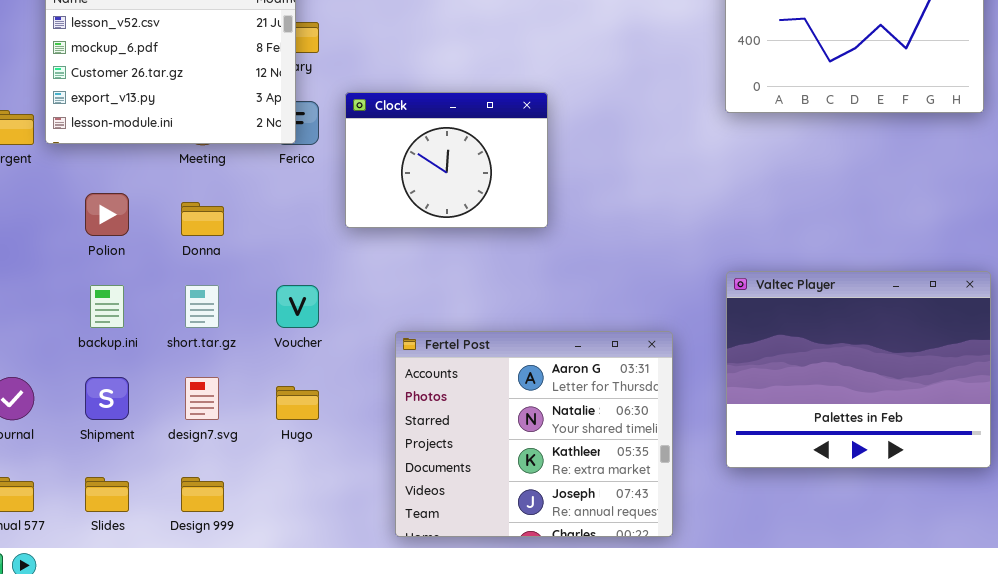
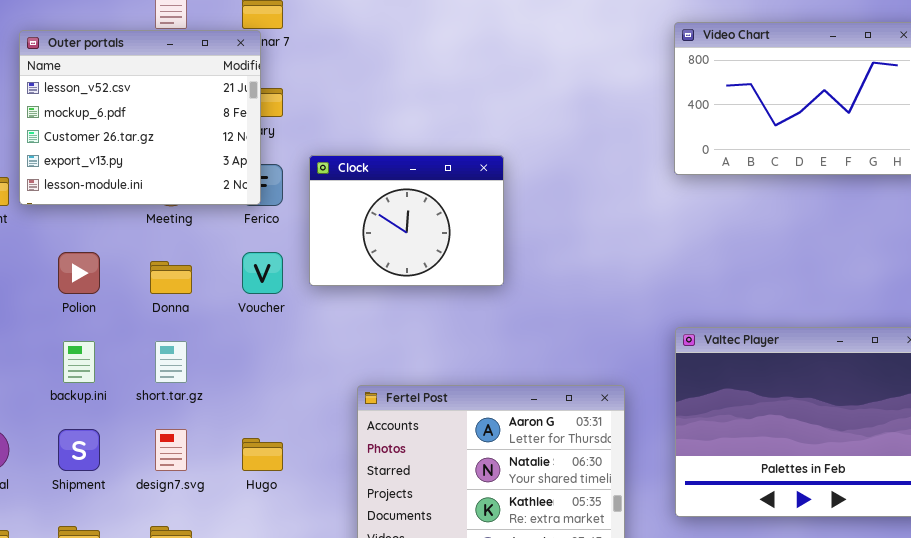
Voucher: [276,285,319,328] -> [242,252,283,294], moved

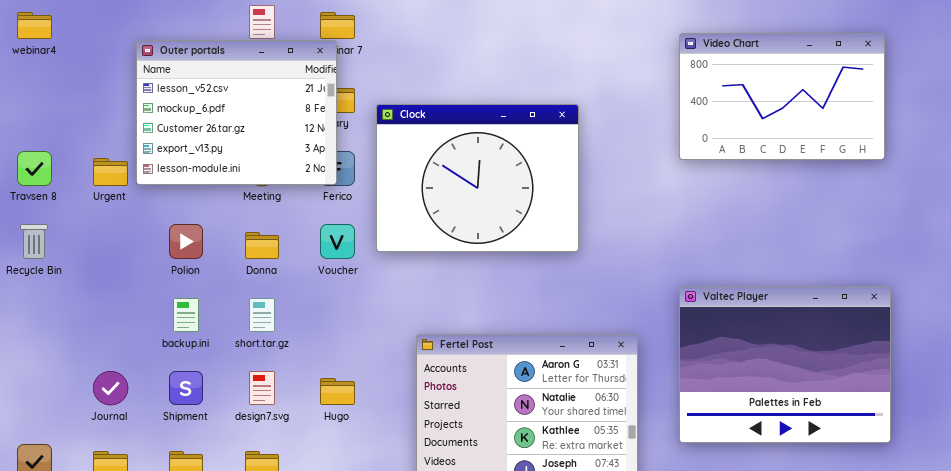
Clock: [309,155,504,286] -> [376,104,579,252], resized

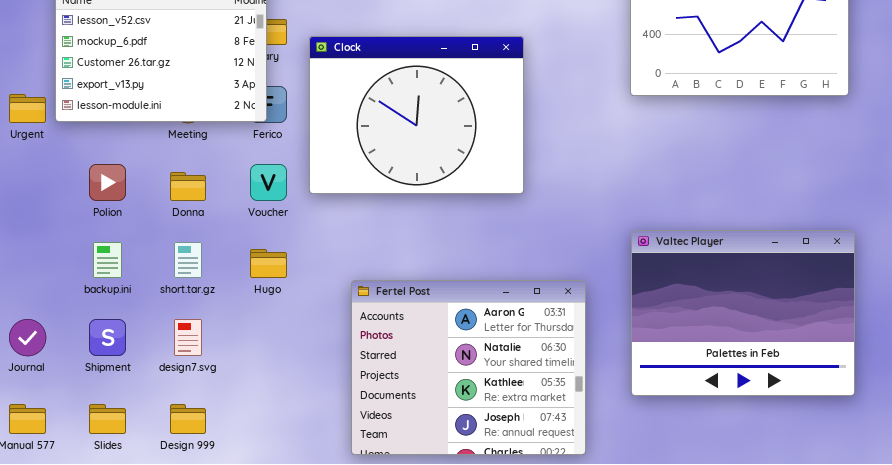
Hugo: [320,378,355,405] -> [250,249,287,278], moved

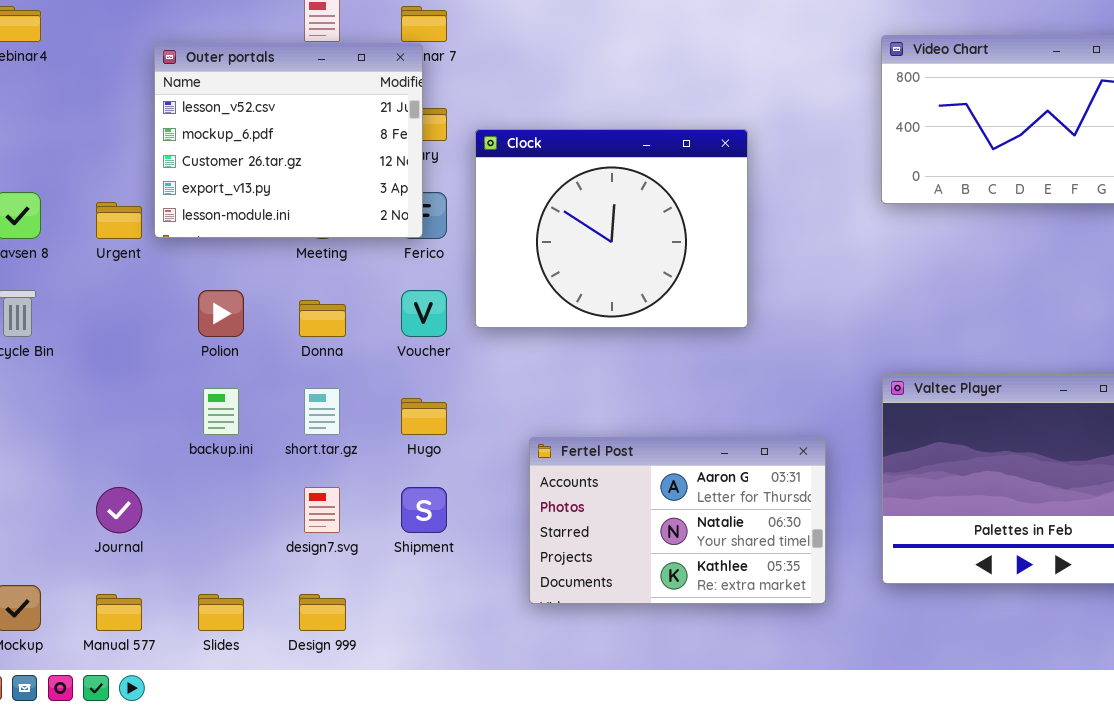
Fertel Post: [351,280,586,455] -> [529,437,826,604], resized
Shipment: [89,319,126,356] -> [401,487,447,533], moved

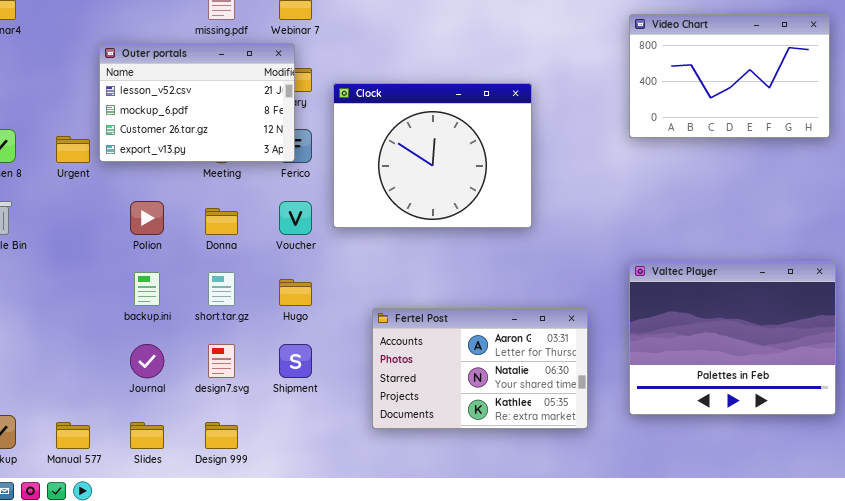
Outer portals: [154,43,423,238] -> [99,43,295,162], resized
Journal: [96,487,142,533] -> [130,344,164,378], moved

